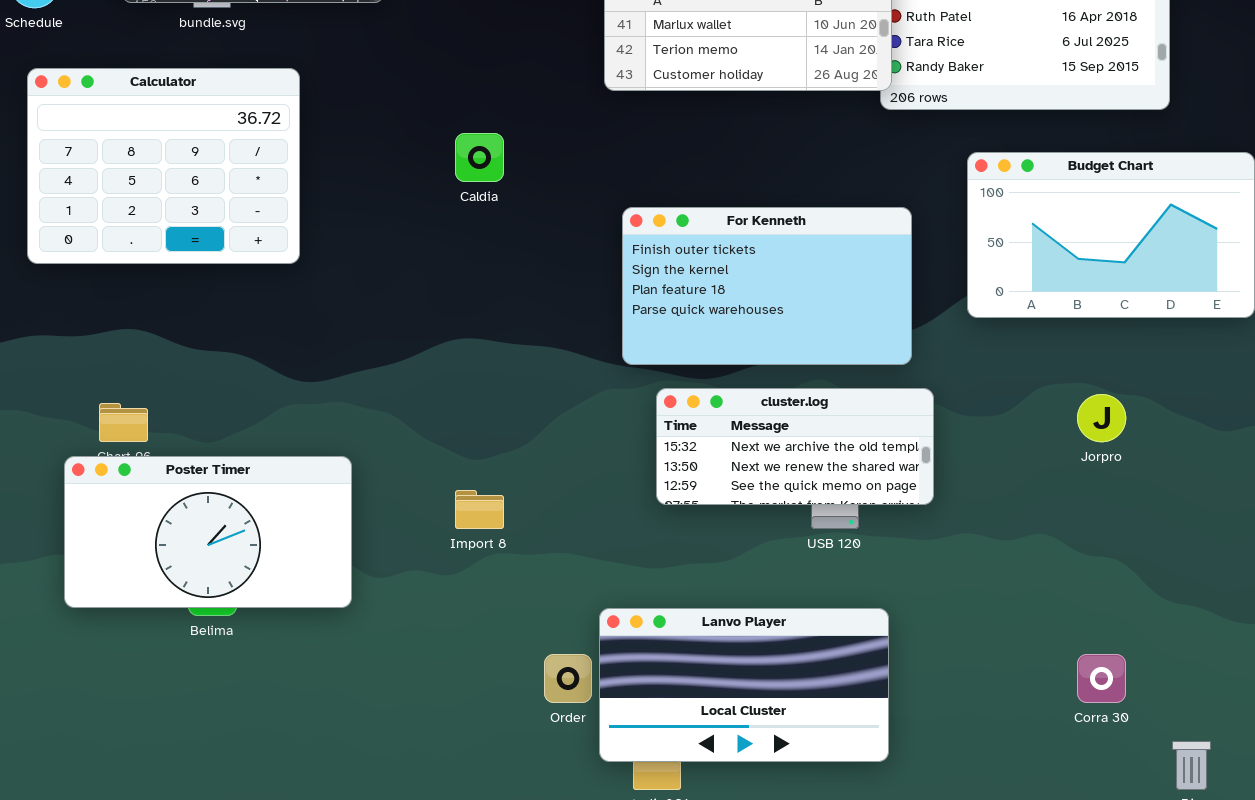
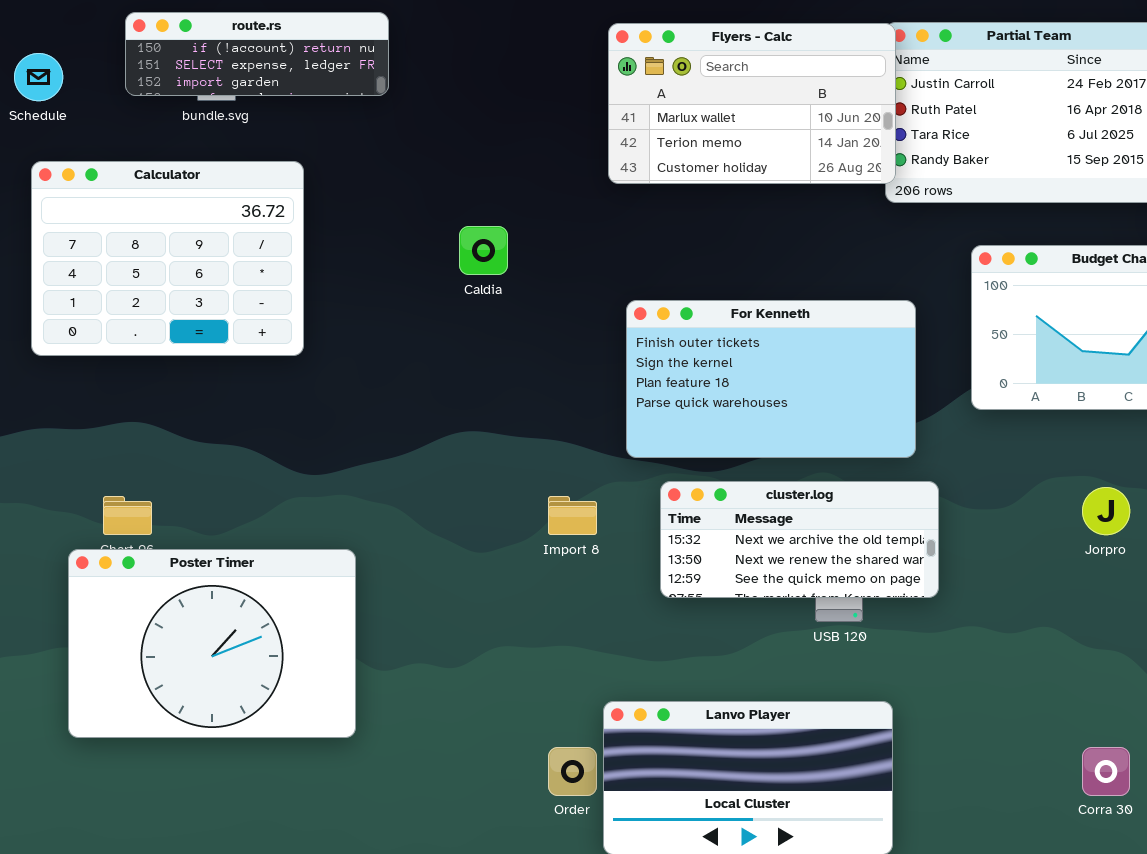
Poster Timer: [64,456,352,608] -> [68,549,356,738], resized
Import 8: [455,490,504,529] -> [548,496,597,535], moved

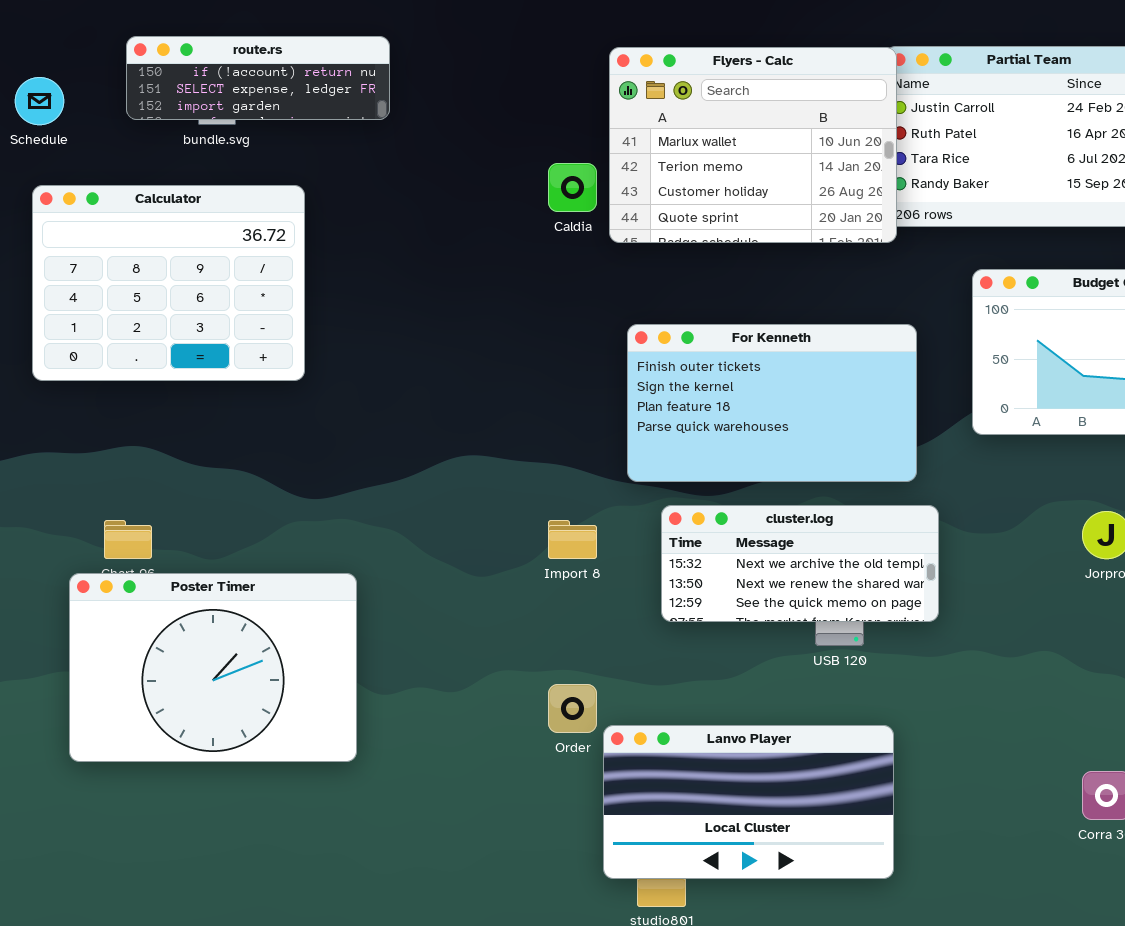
Flyers - Calc: [608,23,896,184] -> [609,47,897,243], resized
Caldia: [459,226,508,275] -> [548,163,597,212], moved
Order: [548,747,597,796] -> [548,684,597,733], moved

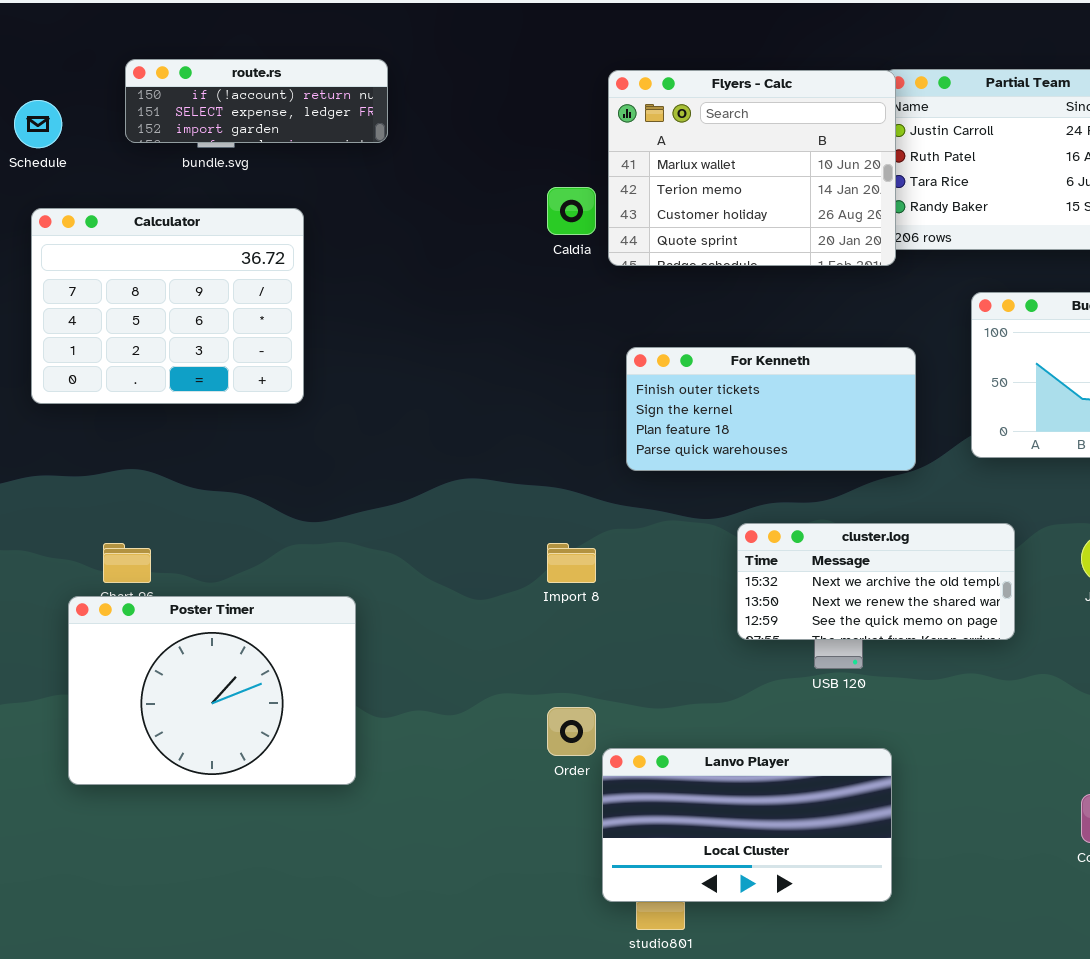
For Kenneth: [627,324,917,482] -> [626,347,916,471], resized
cluster.log: [661,505,939,622] -> [737,523,1015,640], moved

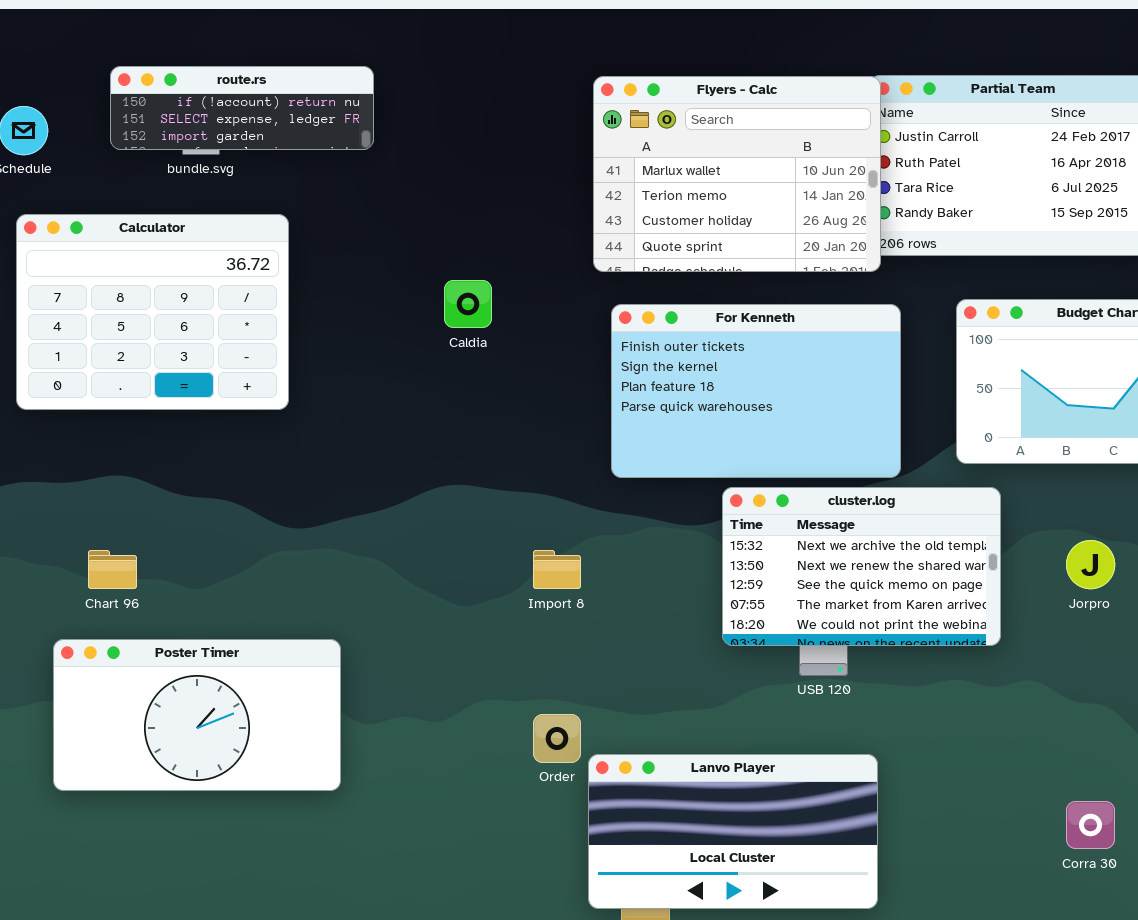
Caldia: [547,187,596,235] -> [444,280,492,328], moved
For Kenneth: [626,347,916,471] -> [611,304,901,478], resized
cluster.log: [737,523,1015,640] -> [722,487,1001,646], resized
Poster Timer: [68,596,356,785] -> [53,639,341,791], resized

